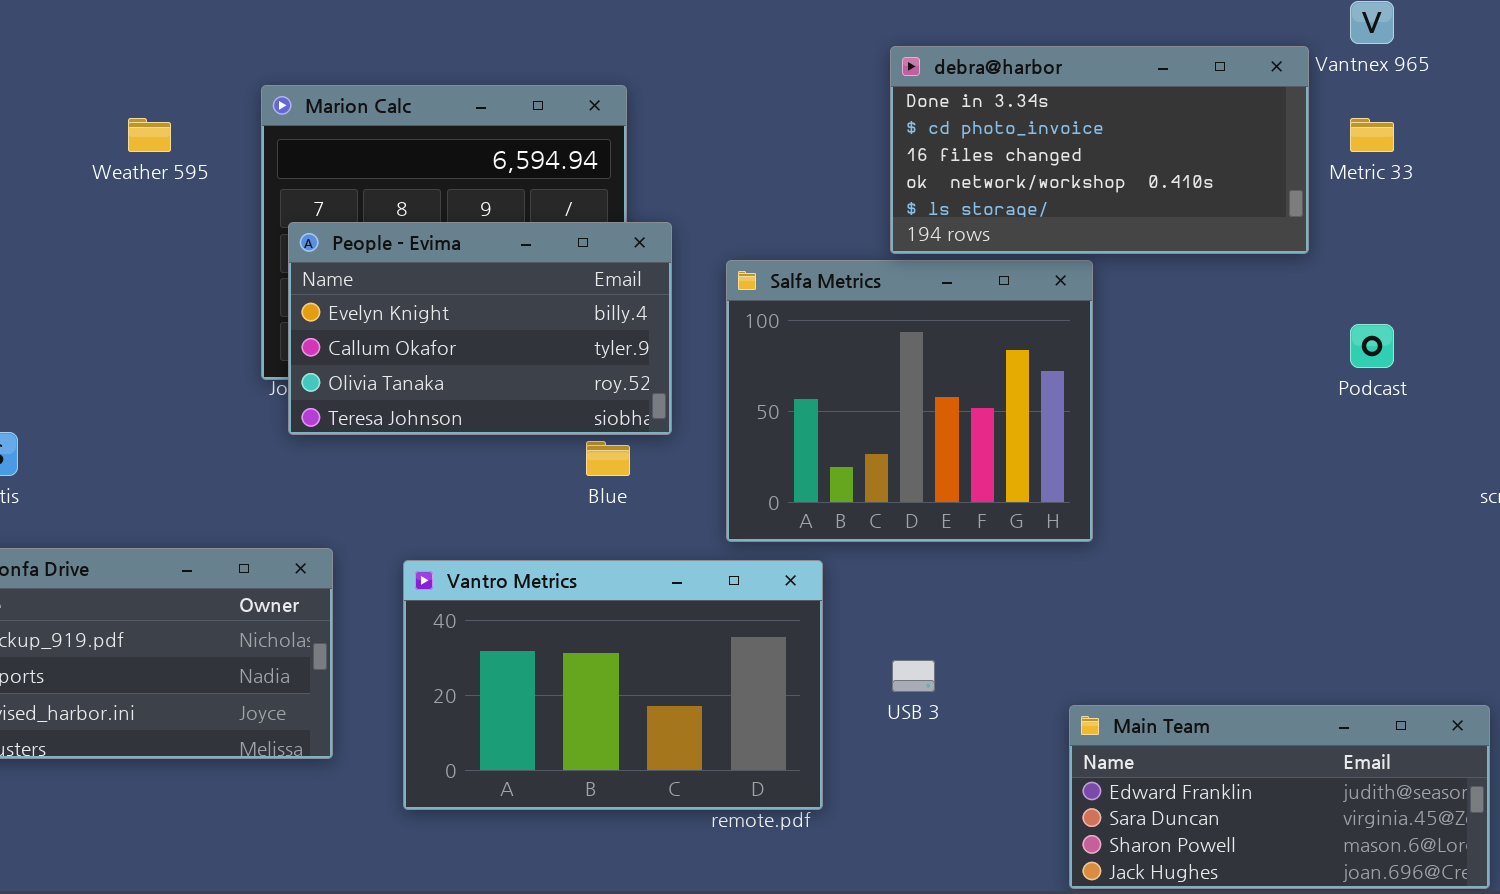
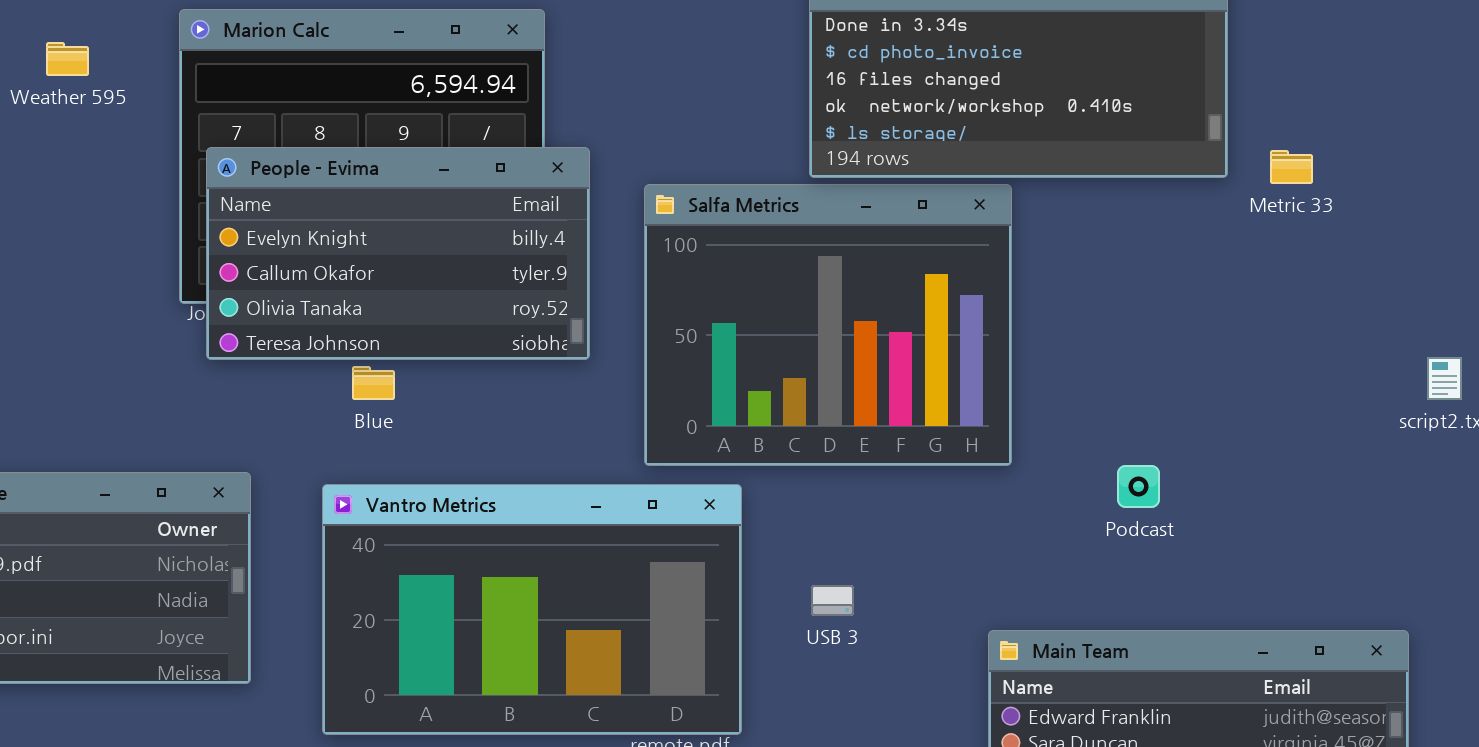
Metric 33: [1350,118,1394,152] -> [1270,150,1313,184], moved
Podcast: [1350,324,1394,368] -> [1117,465,1160,508], moved
Blue: [586,441,630,476] -> [352,366,395,400], moved

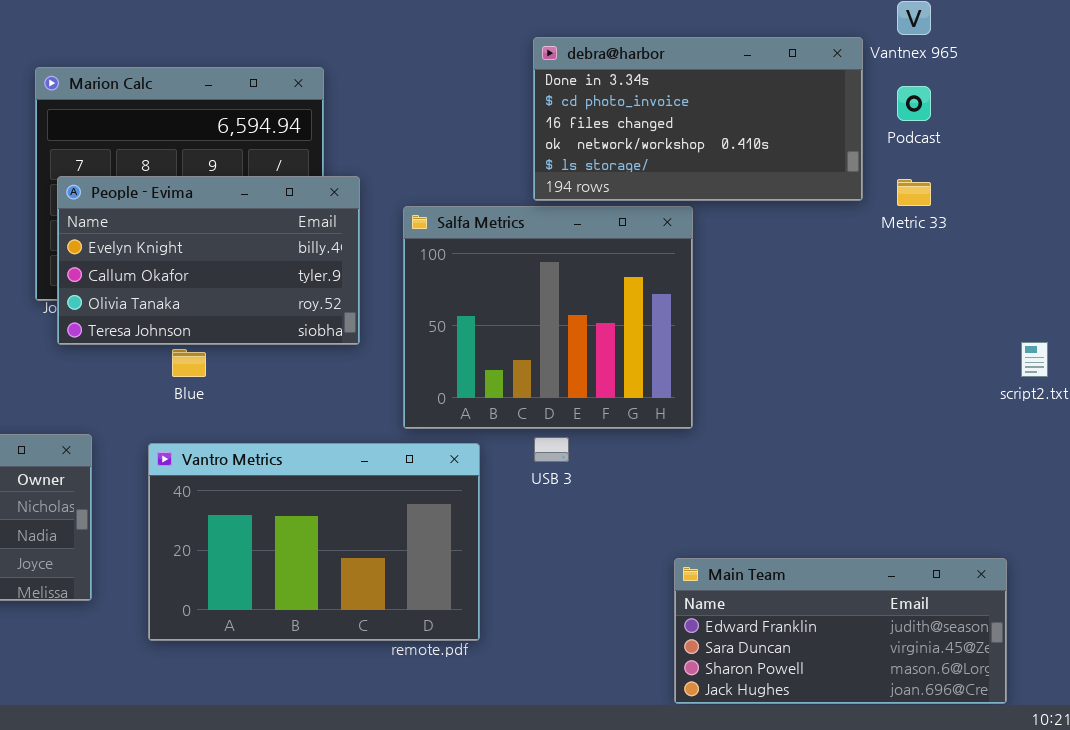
Podcast: [1117,465,1160,508] -> [897,86,931,121], moved
USB 3: [811,585,854,616] -> [534,437,569,462], moved

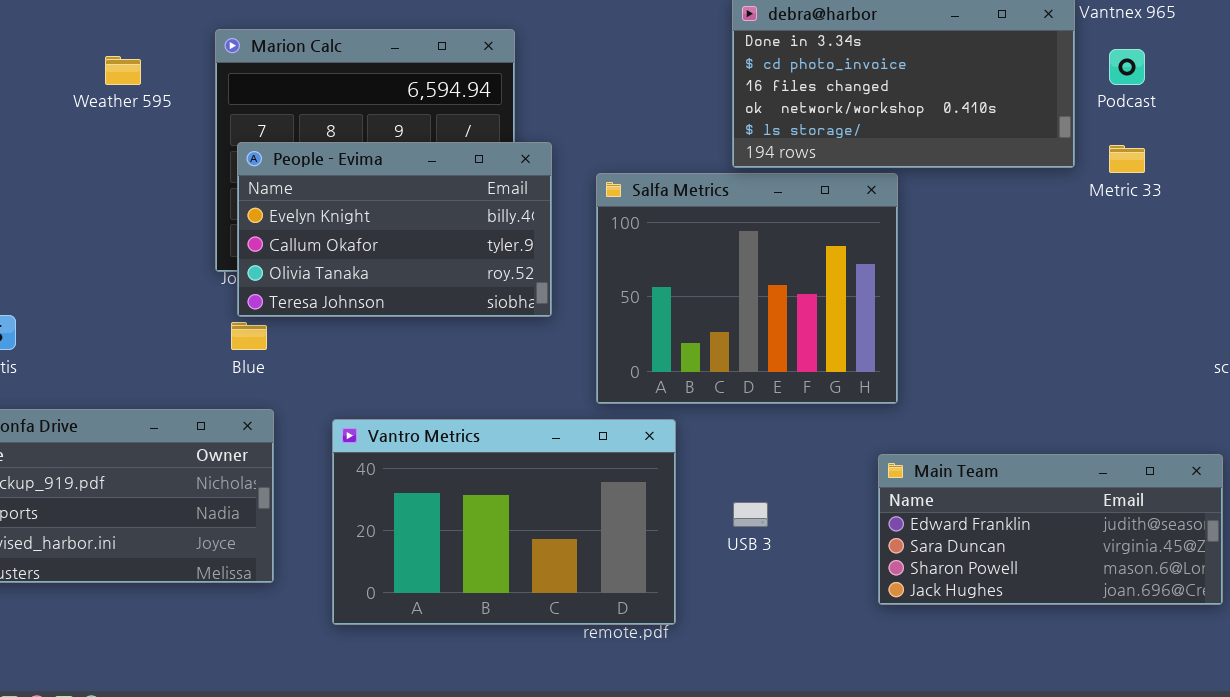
Blue: [172,349,206,377] -> [231,322,267,350], moved
USB 3: [534,437,569,462] -> [733,502,768,527], moved
Main Team: [674,558,1007,704] -> [878,454,1223,605], moved

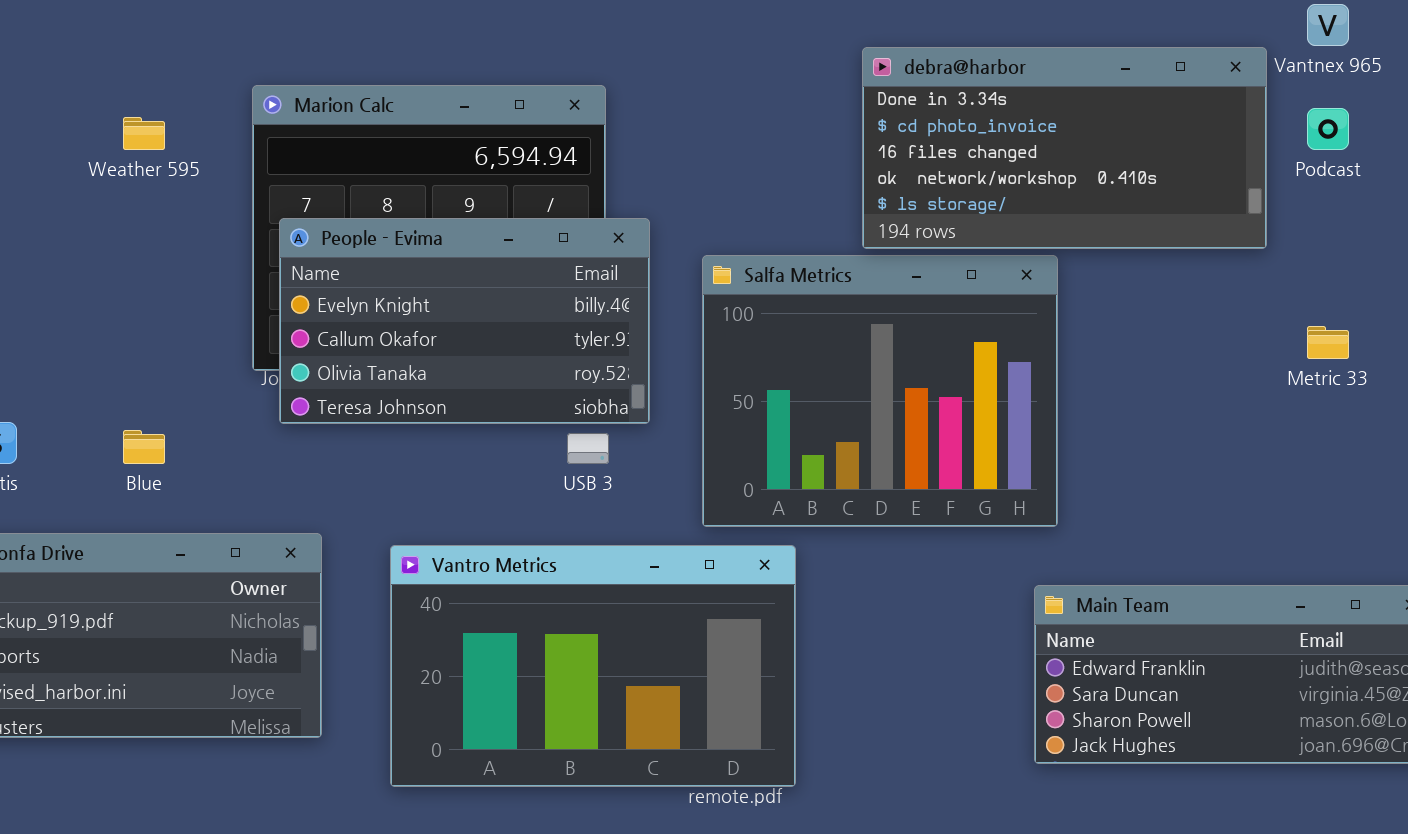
Metric 33: [1109,145,1145,173] -> [1307,326,1349,359], moved
Blue: [231,322,267,350] -> [123,430,165,464], moved
USB 3: [733,502,768,527] -> [567,433,609,464], moved

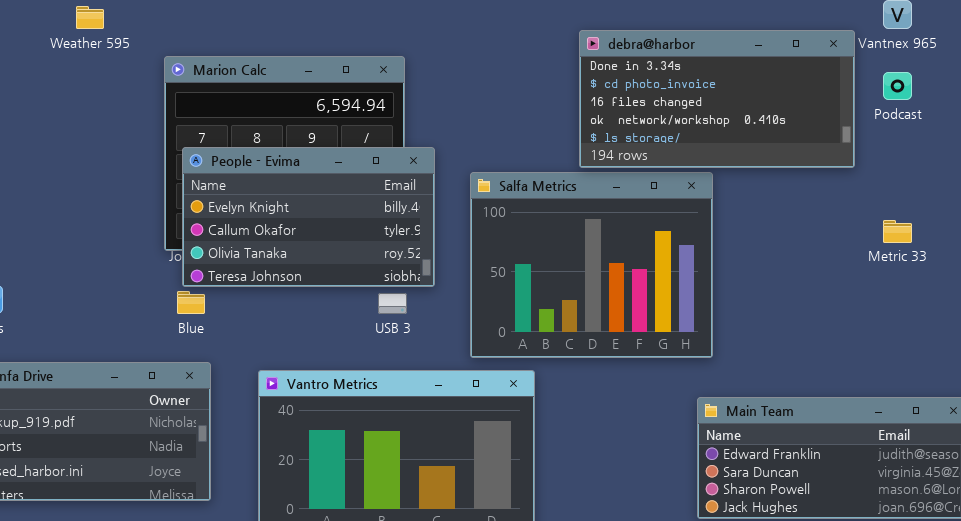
Weather 595: [123,117,165,150] -> [76,6,104,29], moved
Blue: [123,430,165,464] -> [177,291,205,314], moved

